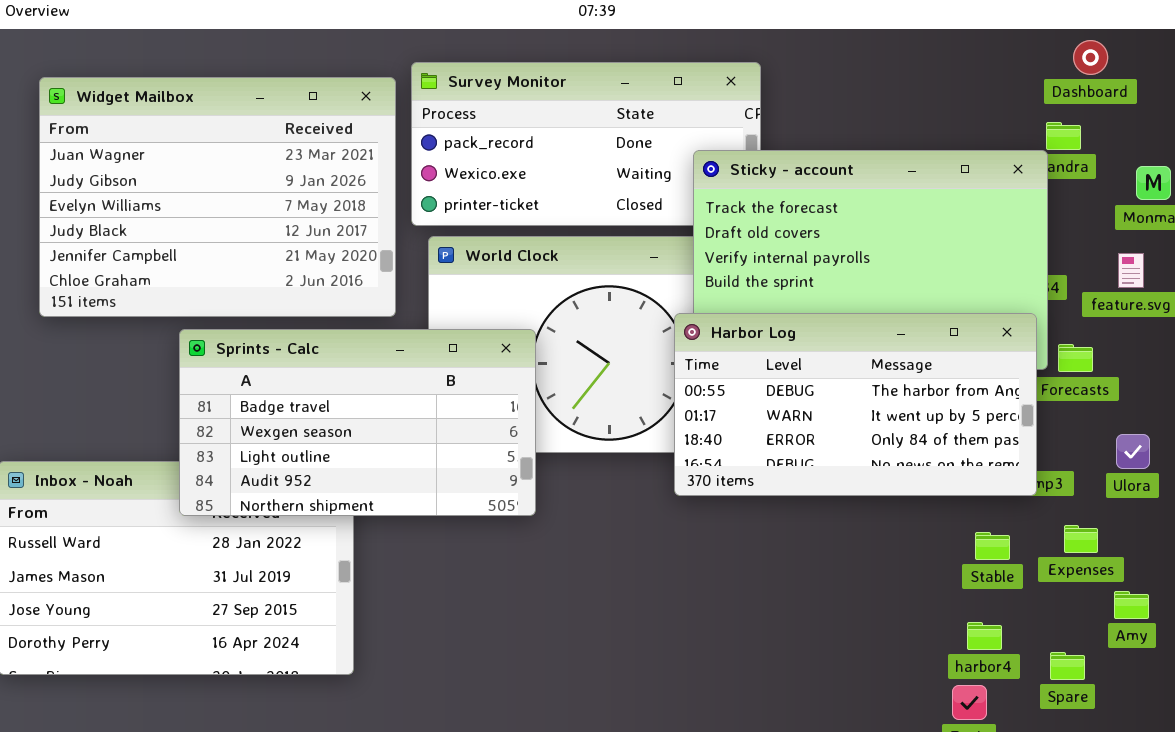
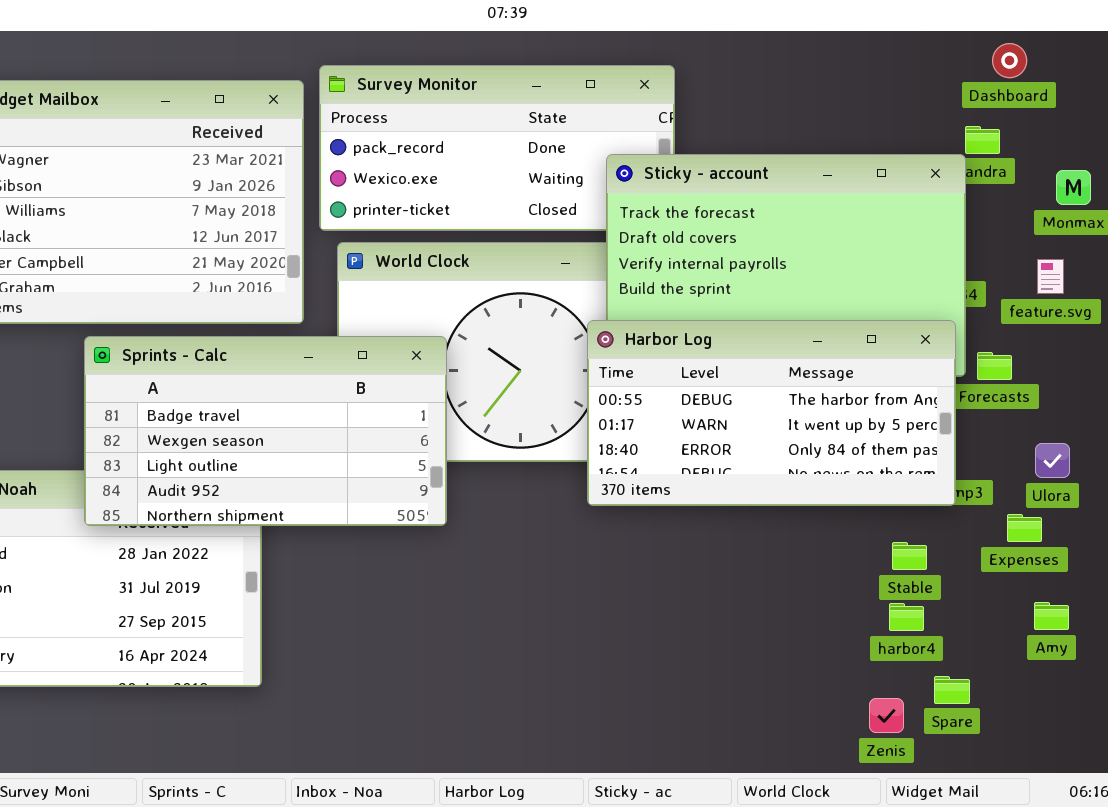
Expenses: [1064,525,1098,553] -> [1007,514,1042,542], moved
harbor4: [967,622,1002,650] -> [889,603,924,631], moved
Spare: [1050,652,1085,680] -> [934,676,970,704], moved

